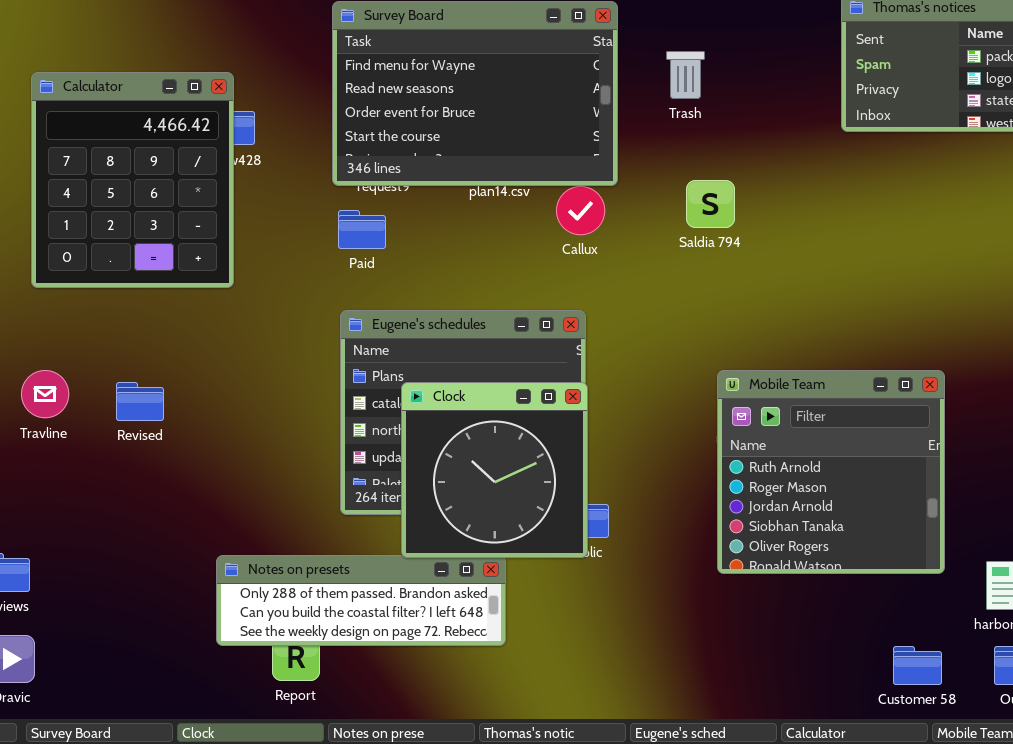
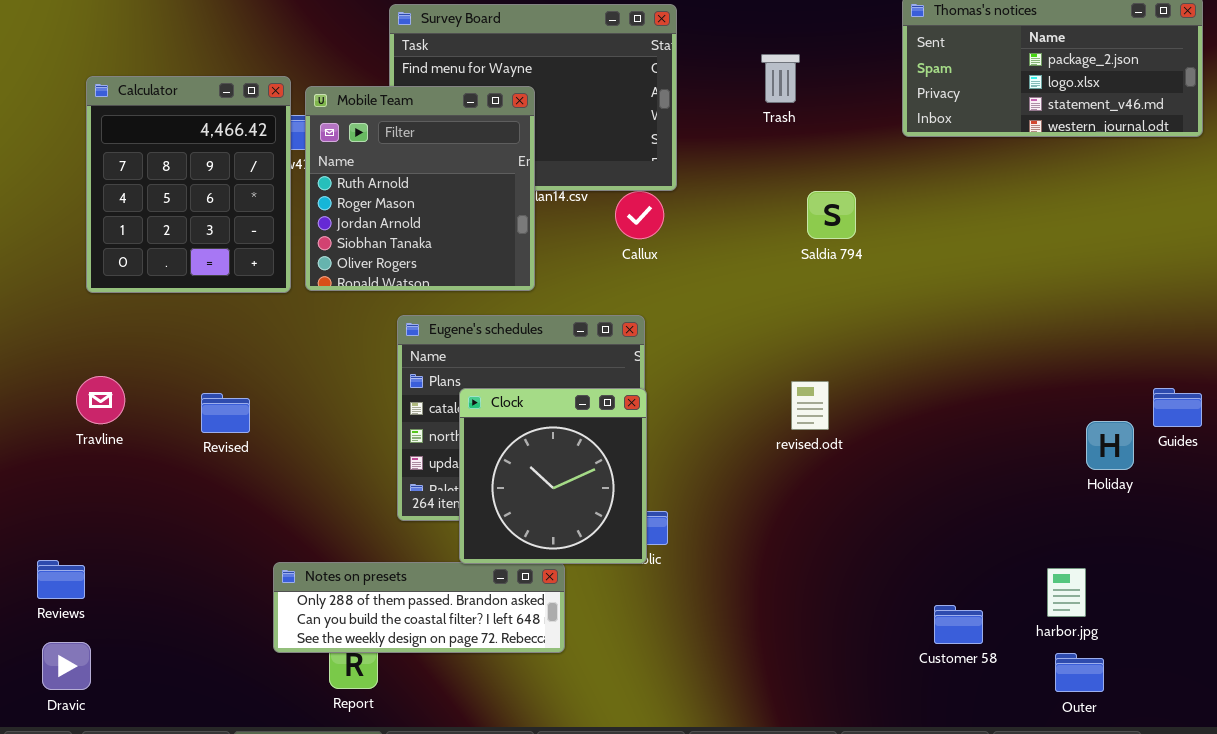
Trash: [666,51,705,99] -> [761,54,800,103], moved
Saldia 794: [686,180,735,228] -> [807,191,856,239], moved
Mobile Team: [717,370,945,574] -> [305,86,535,291], moved
Revised: [116,382,164,421] -> [201,393,250,433], moved
Customer 58: [893,646,942,685] -> [934,605,983,644], moved

